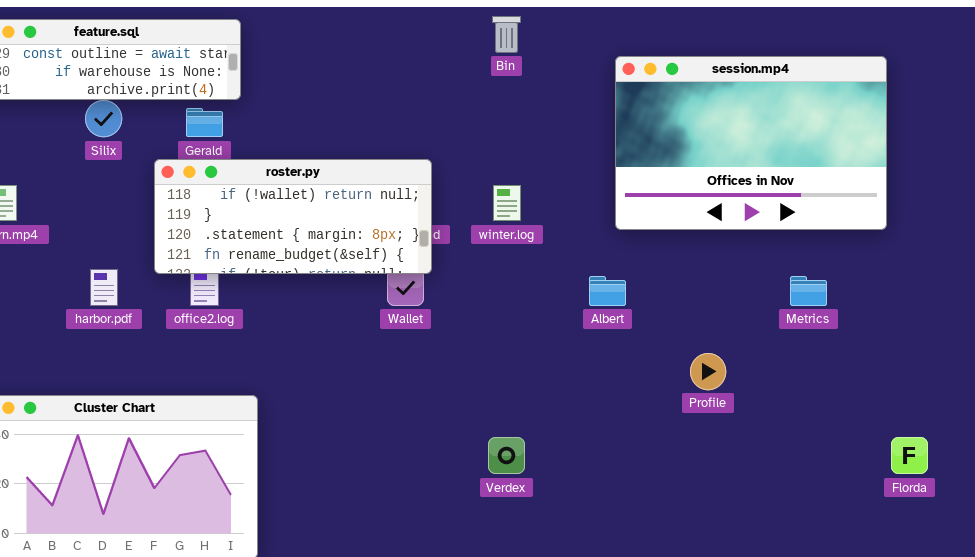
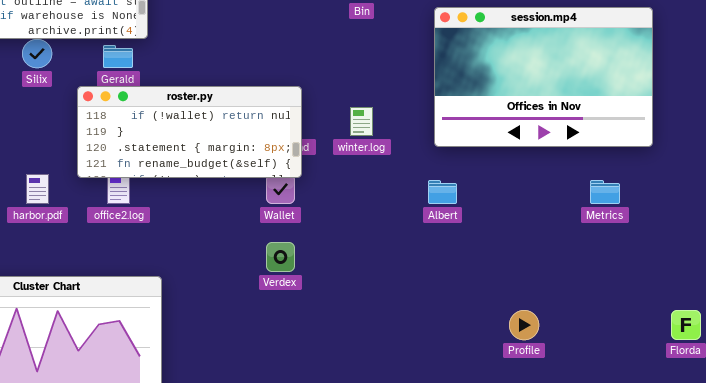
session.mp4: [615,56,887,230] -> [434,7,653,147], moved
Profile: [690,353,726,390] -> [509,310,539,340], moved
Verdex: [488,437,525,474] -> [266,242,295,272], moved

